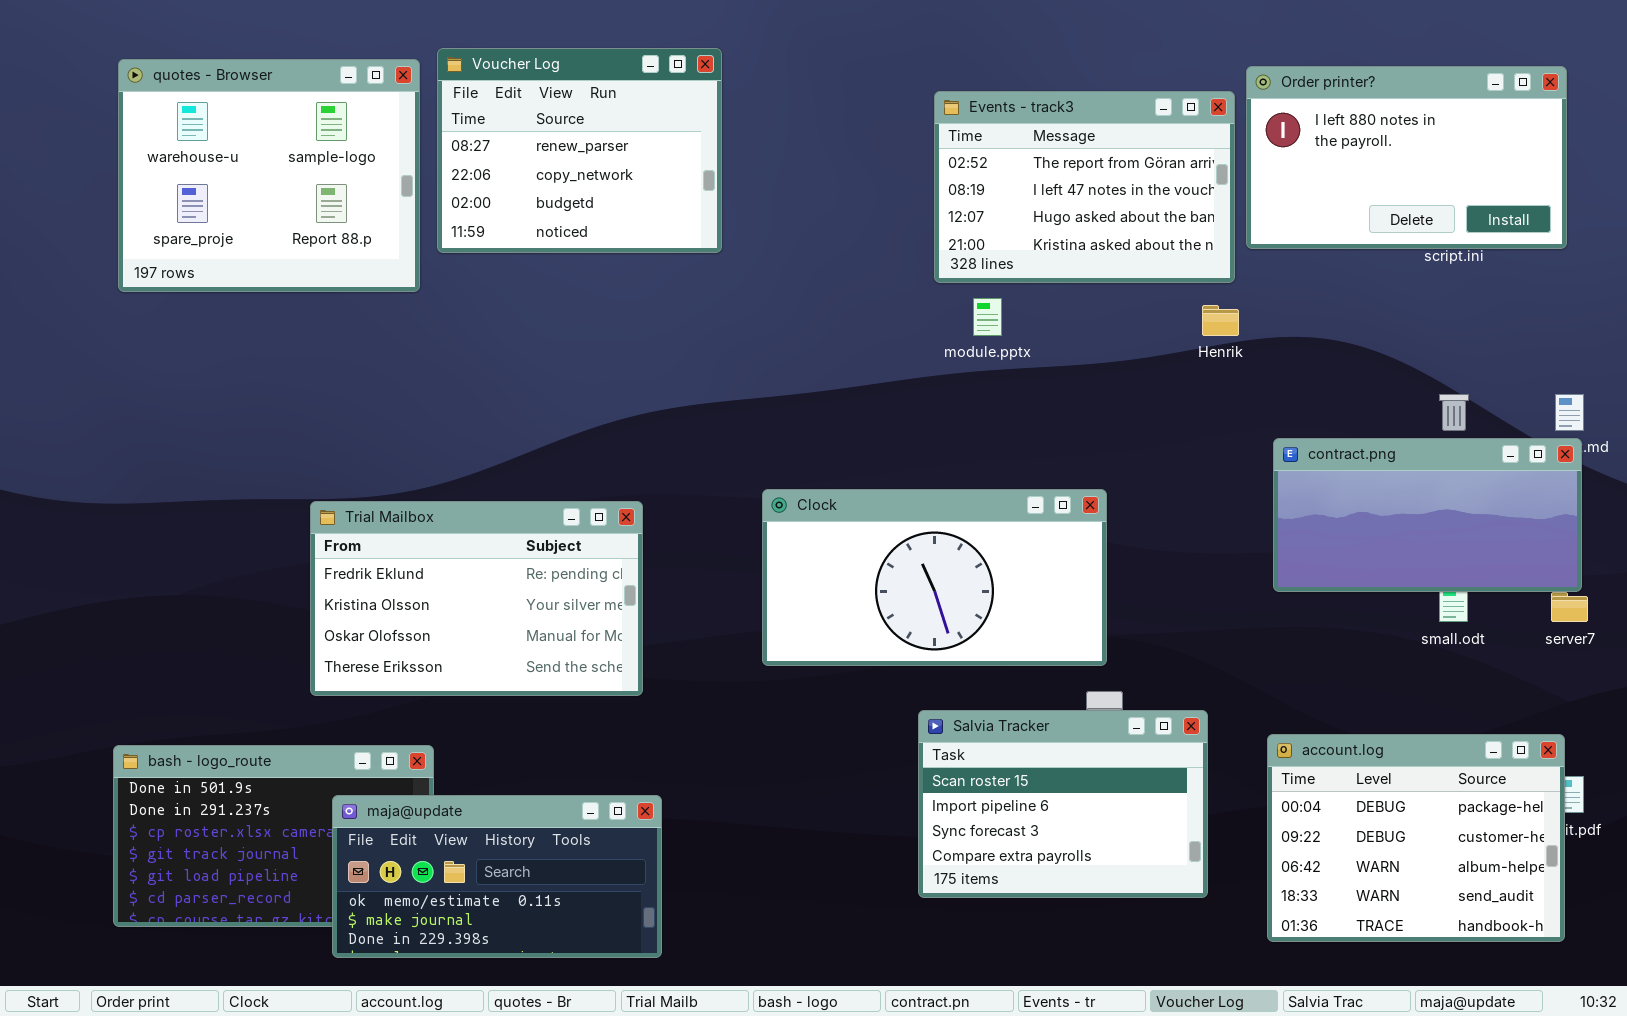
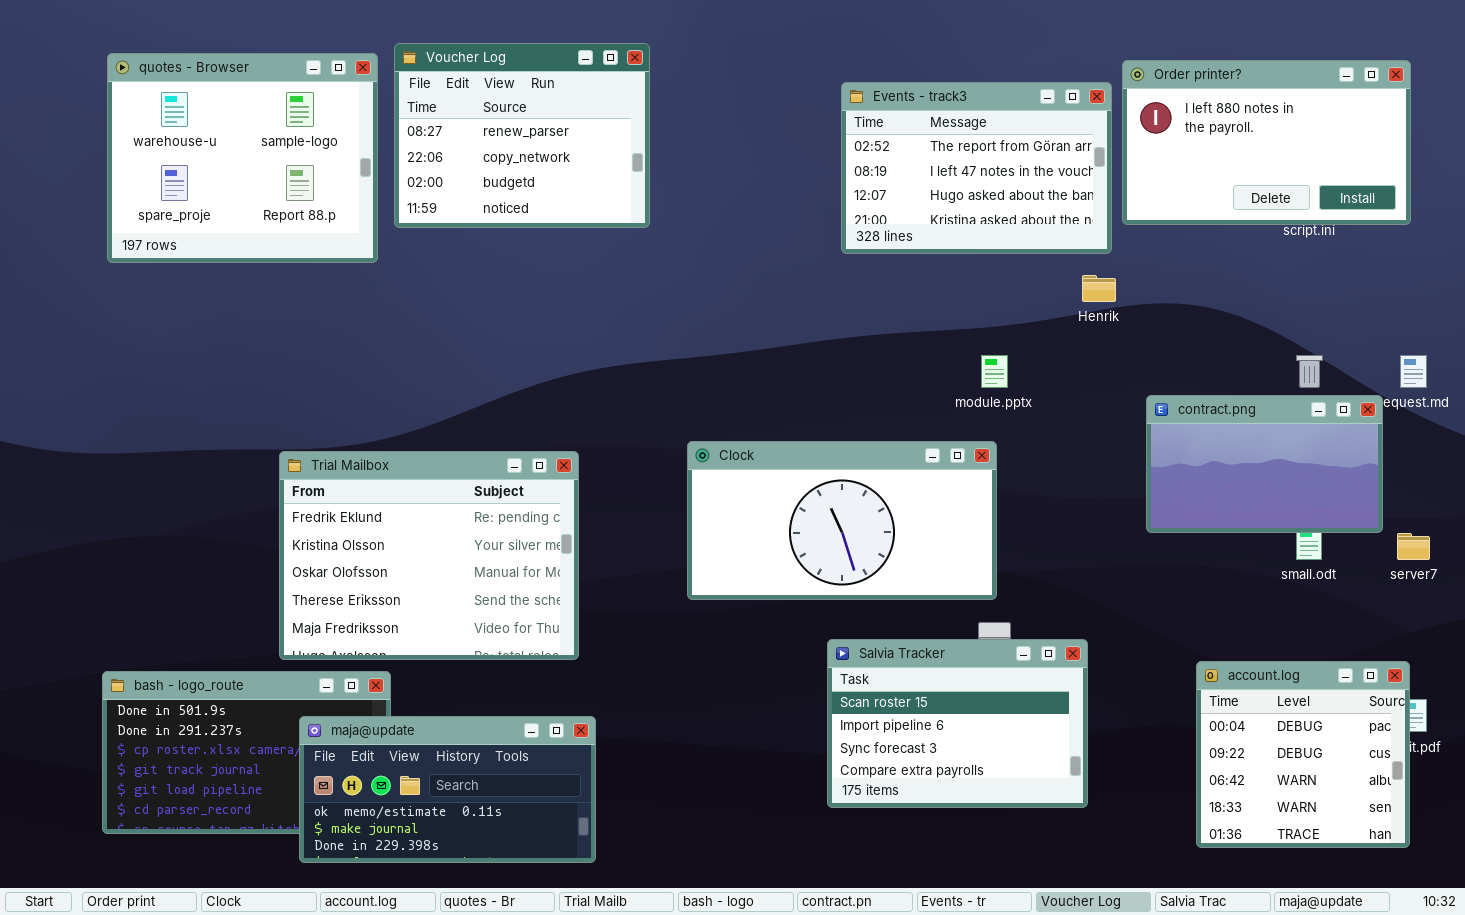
module.pptx: [973,298,1002,336] -> [981,355,1008,388], moved
contract.png: [1273,438,1582,592] -> [1146,395,1383,533], resized
Trial Mailbox: [310,501,643,696] -> [279,451,579,660], resized
account.log: [1267,734,1565,942] -> [1196,661,1410,848], resized

